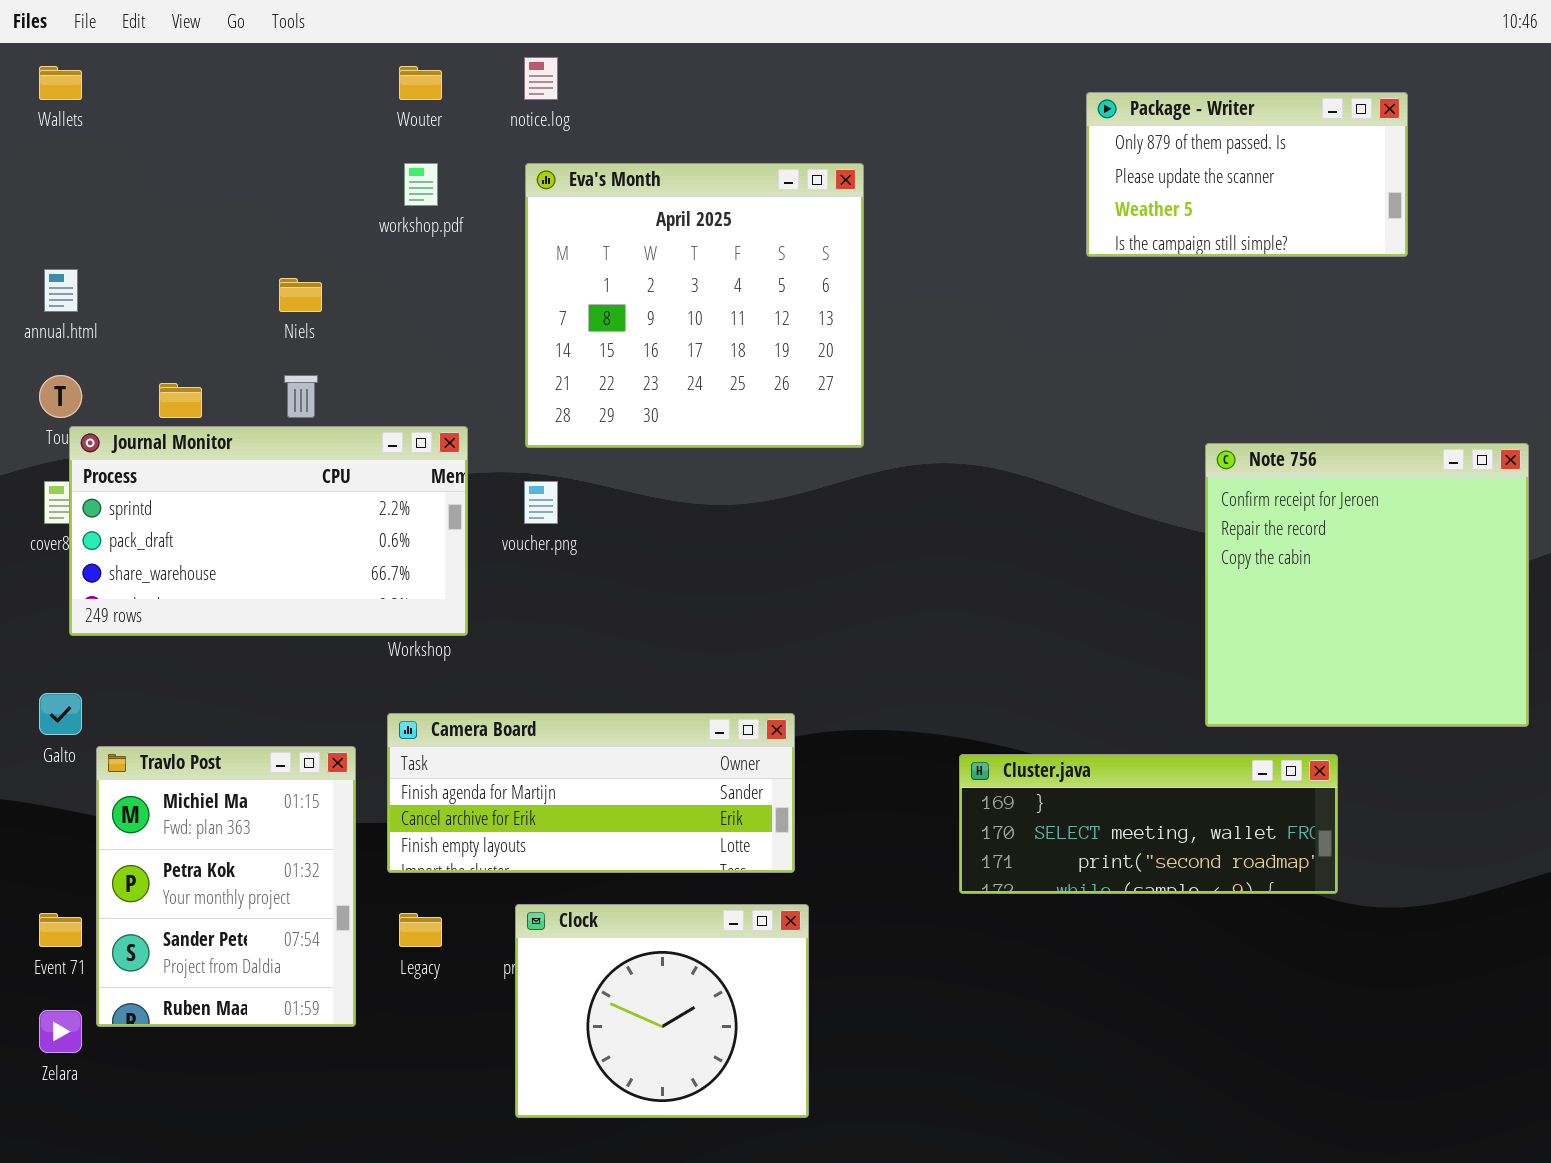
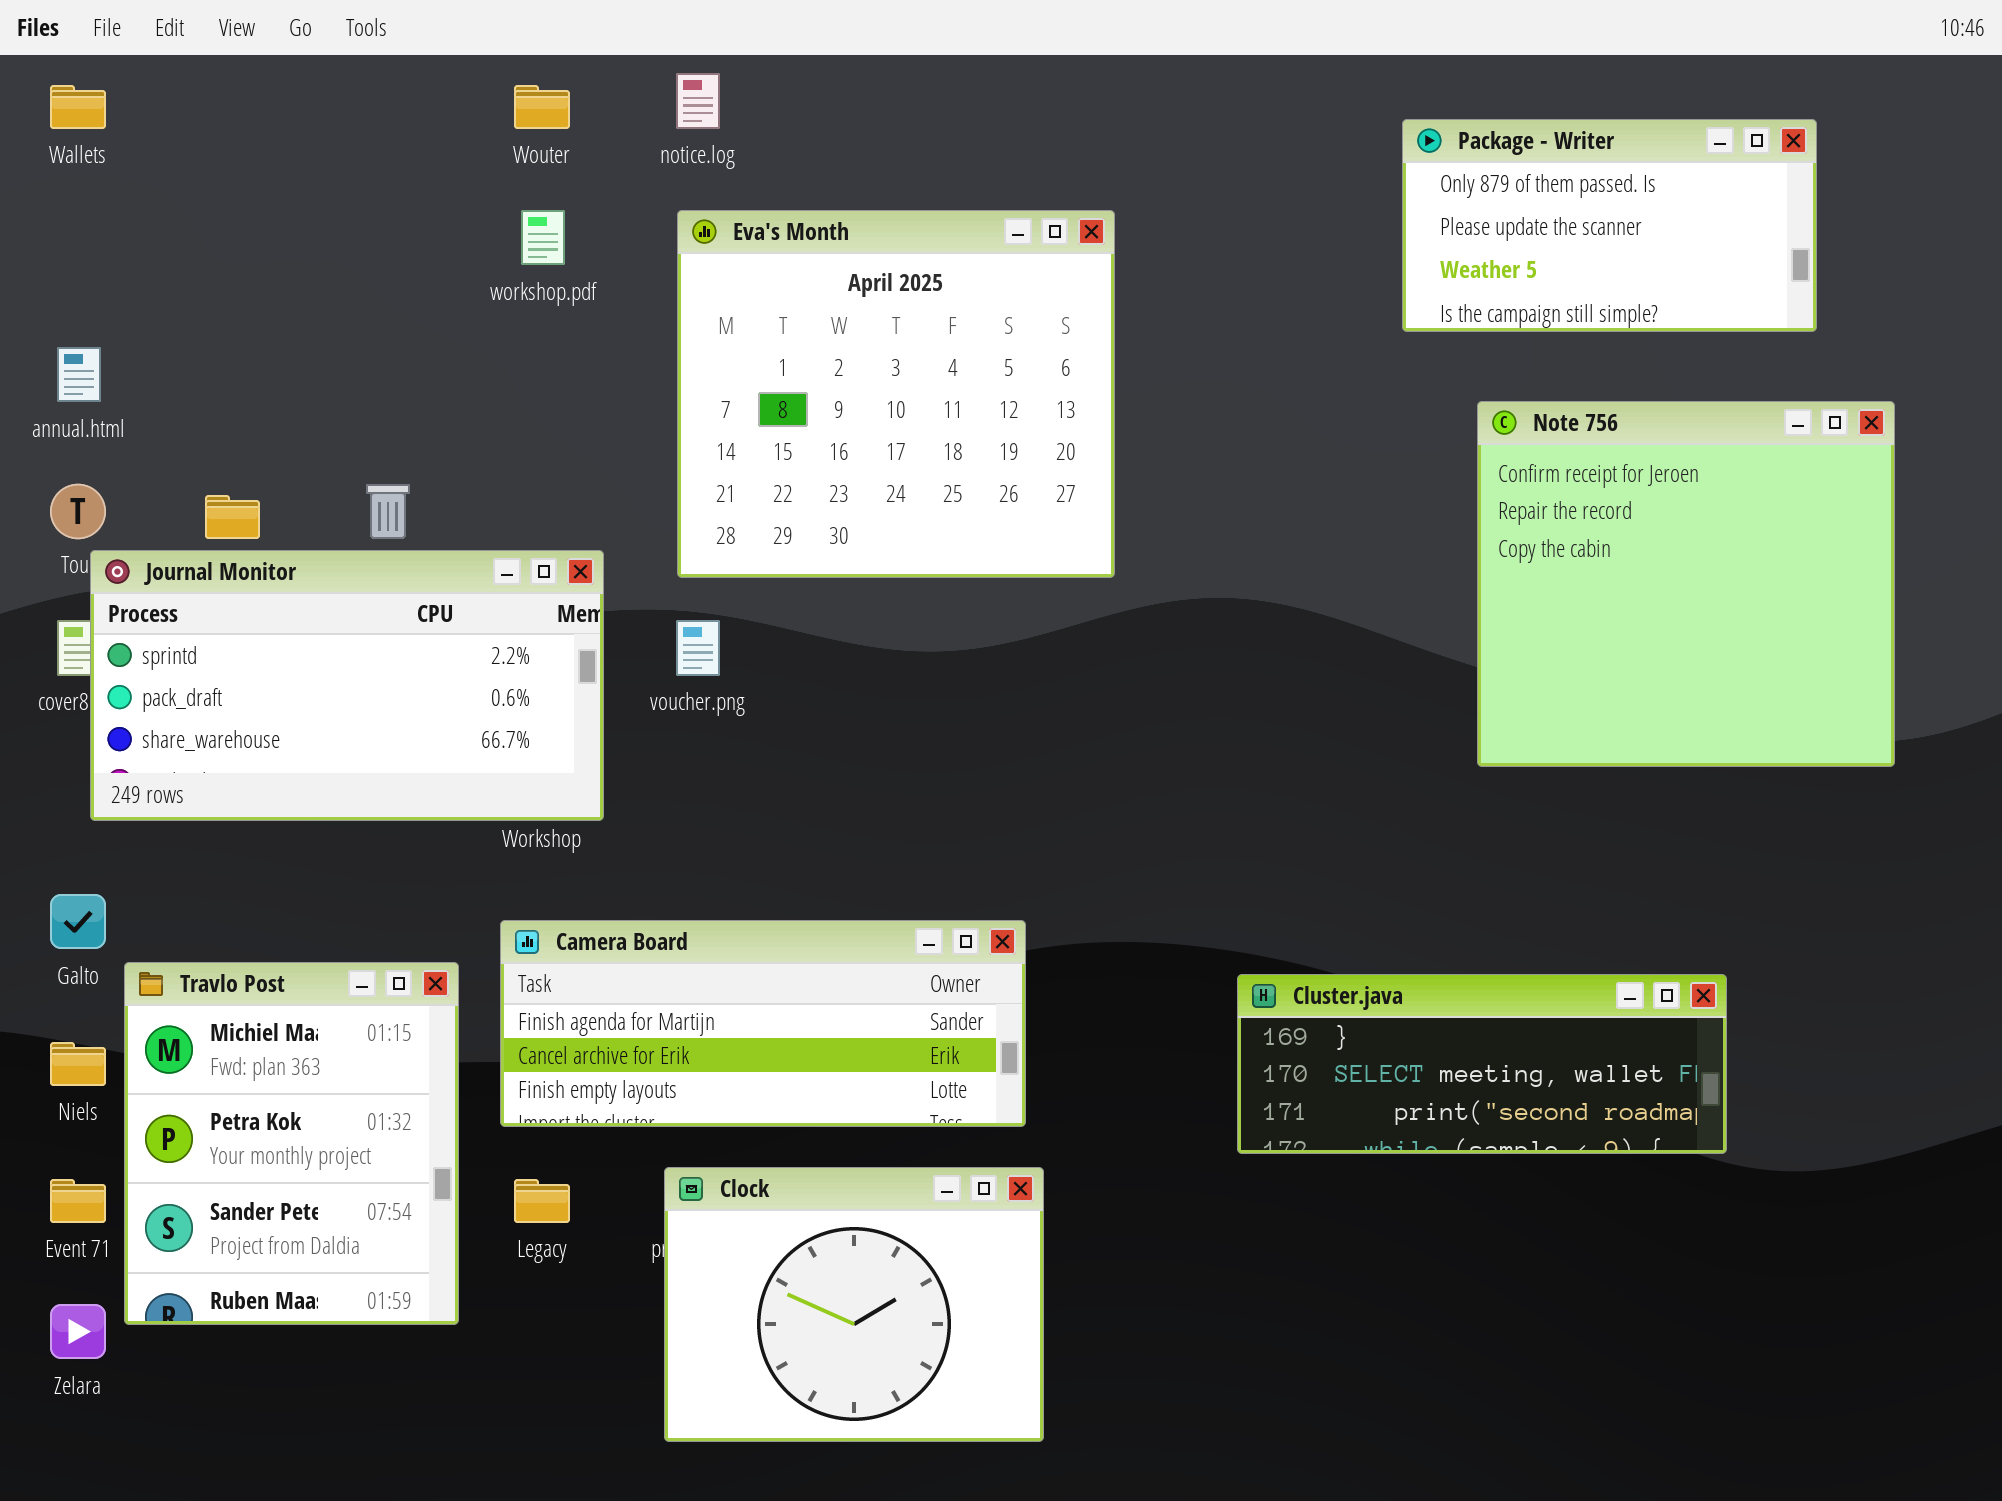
Niels: [279,278,322,312] -> [50,1042,106,1086], moved
Note 756: [1205,443,1529,727] -> [1477,401,1895,767], moved

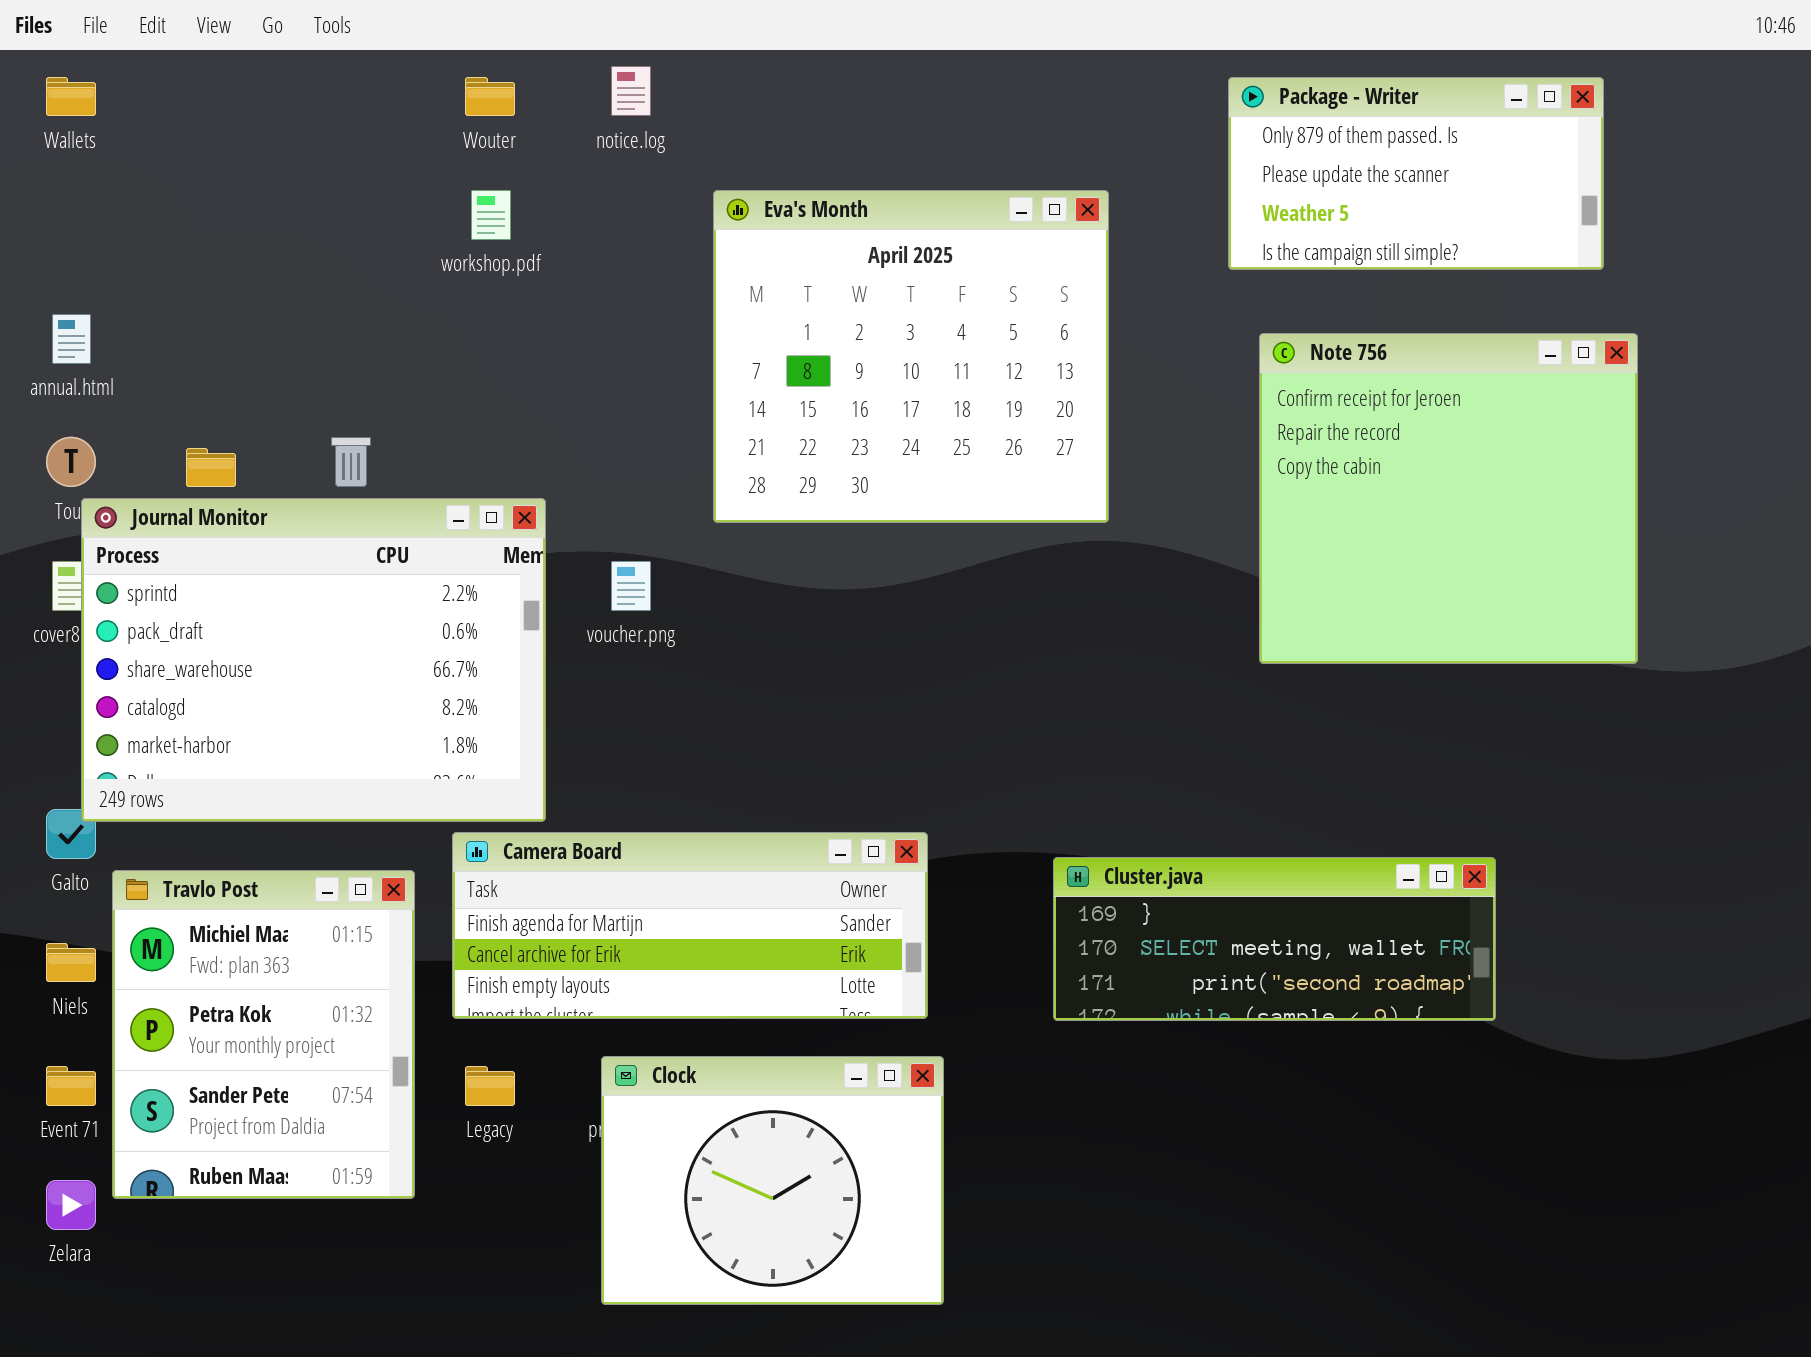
Package - Writer: [1402,119,1817,332] -> [1228,77,1604,270], moved
Eva's Month: [677,210,1115,578] -> [713,190,1109,523], moved
Note 756: [1477,401,1895,767] -> [1259,333,1638,664], moved
Journal Monitor: [90,550,604,821] -> [81,498,546,822], resized
Cluster.java: [1237,974,1727,1154] -> [1053,857,1496,1021], moved

